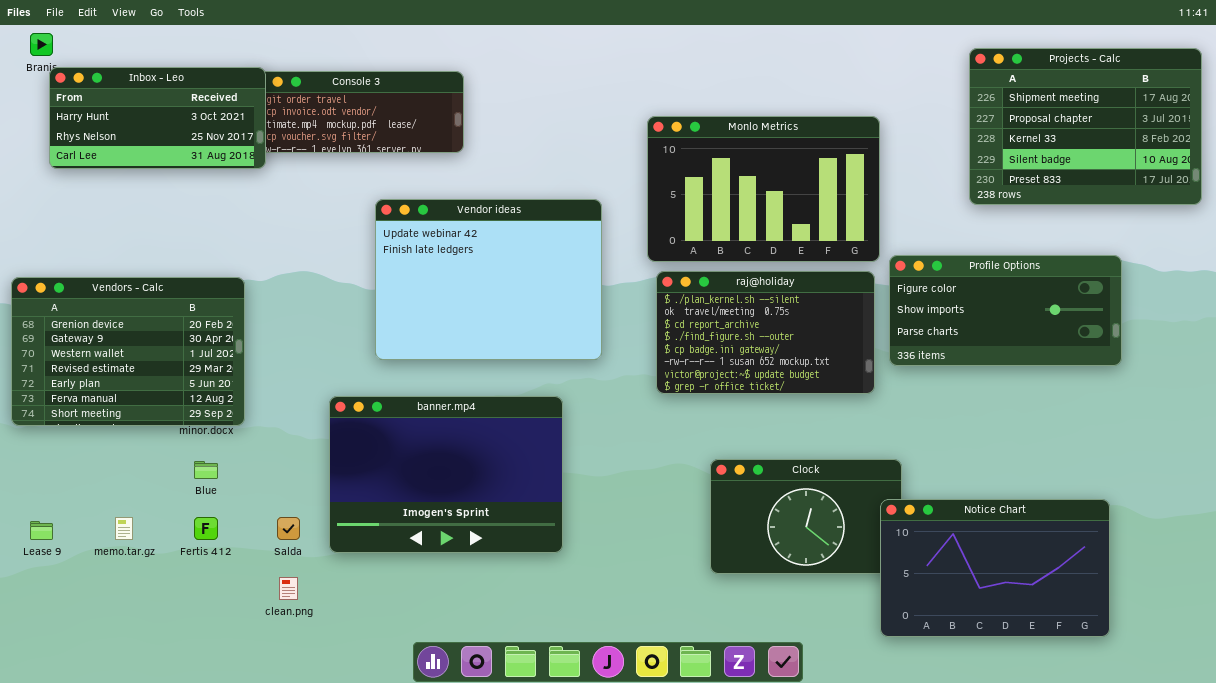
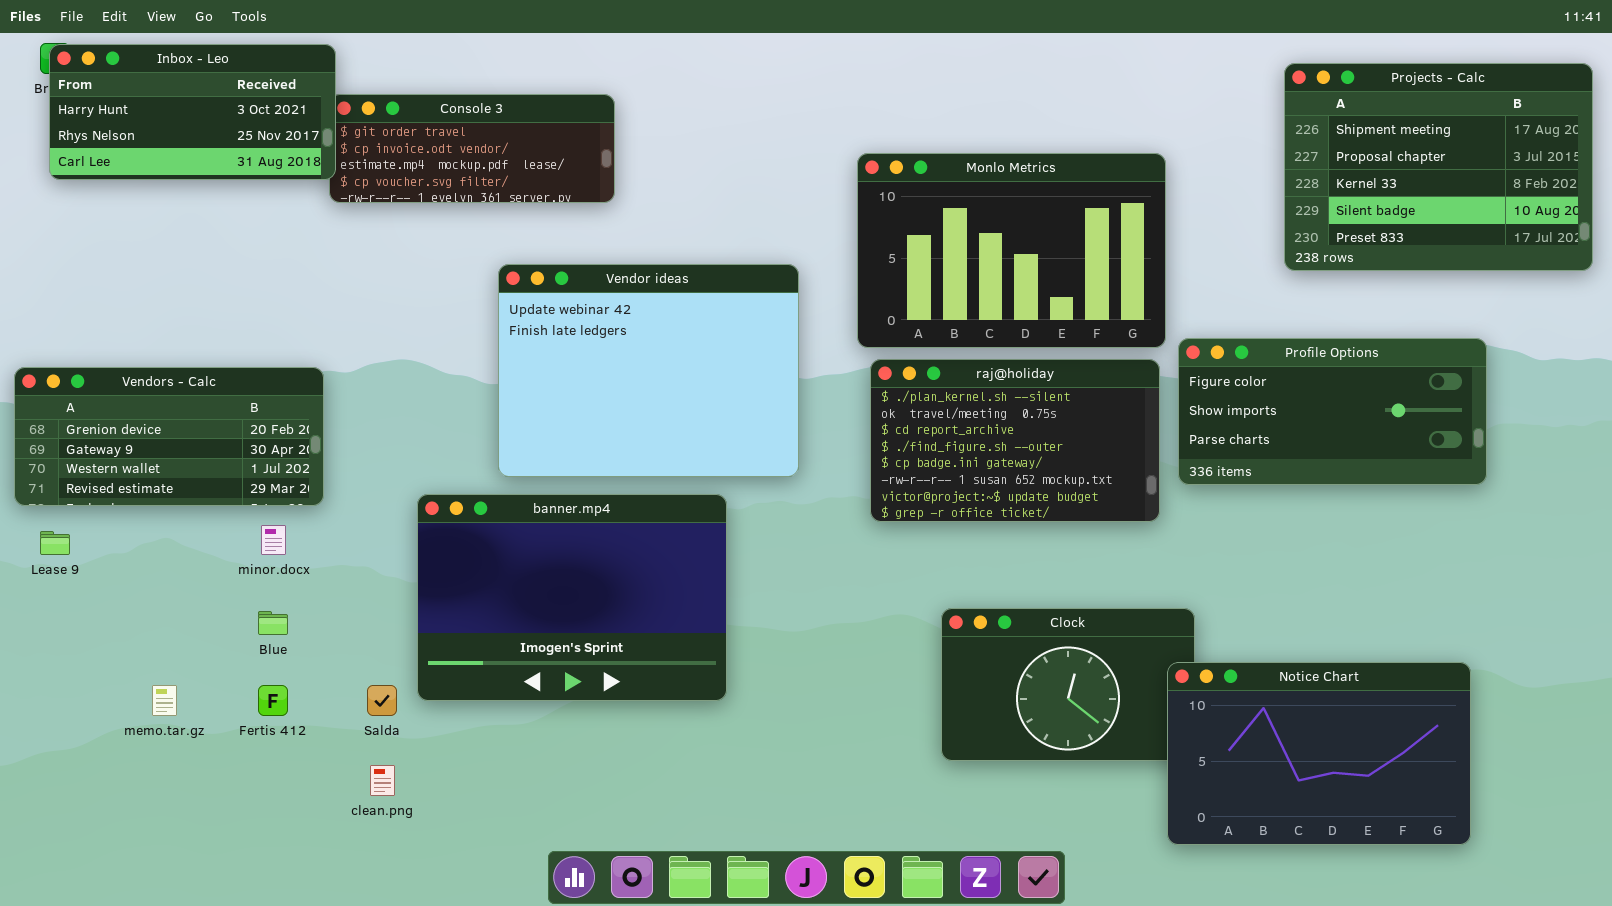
Inbox - Leo: [49,67,266,169] -> [49,44,336,180], moved
Vendors - Calc: [11,277,245,426] -> [14,367,324,506], resized
banner.mp4: [329,396,563,553] -> [417,494,727,701], moved
Lease 9: [30,521,53,540] -> [40,531,70,555], moved

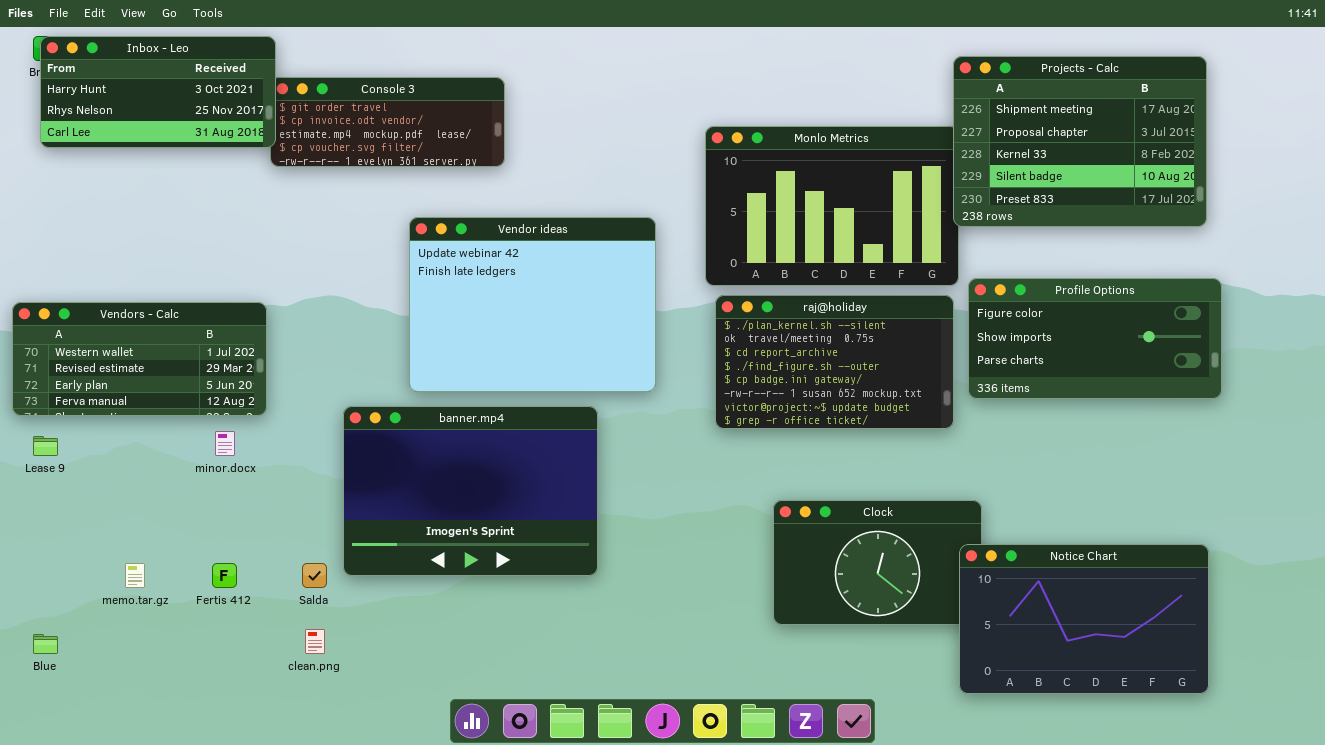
Projects - Calc: [1284,63,1593,271] -> [953,56,1207,227], moved
Vendors - Calc: [14,367,324,506] -> [12,302,267,416], scrolled down 2 rows
Blue: [258,611,288,635] -> [33,634,58,654], moved

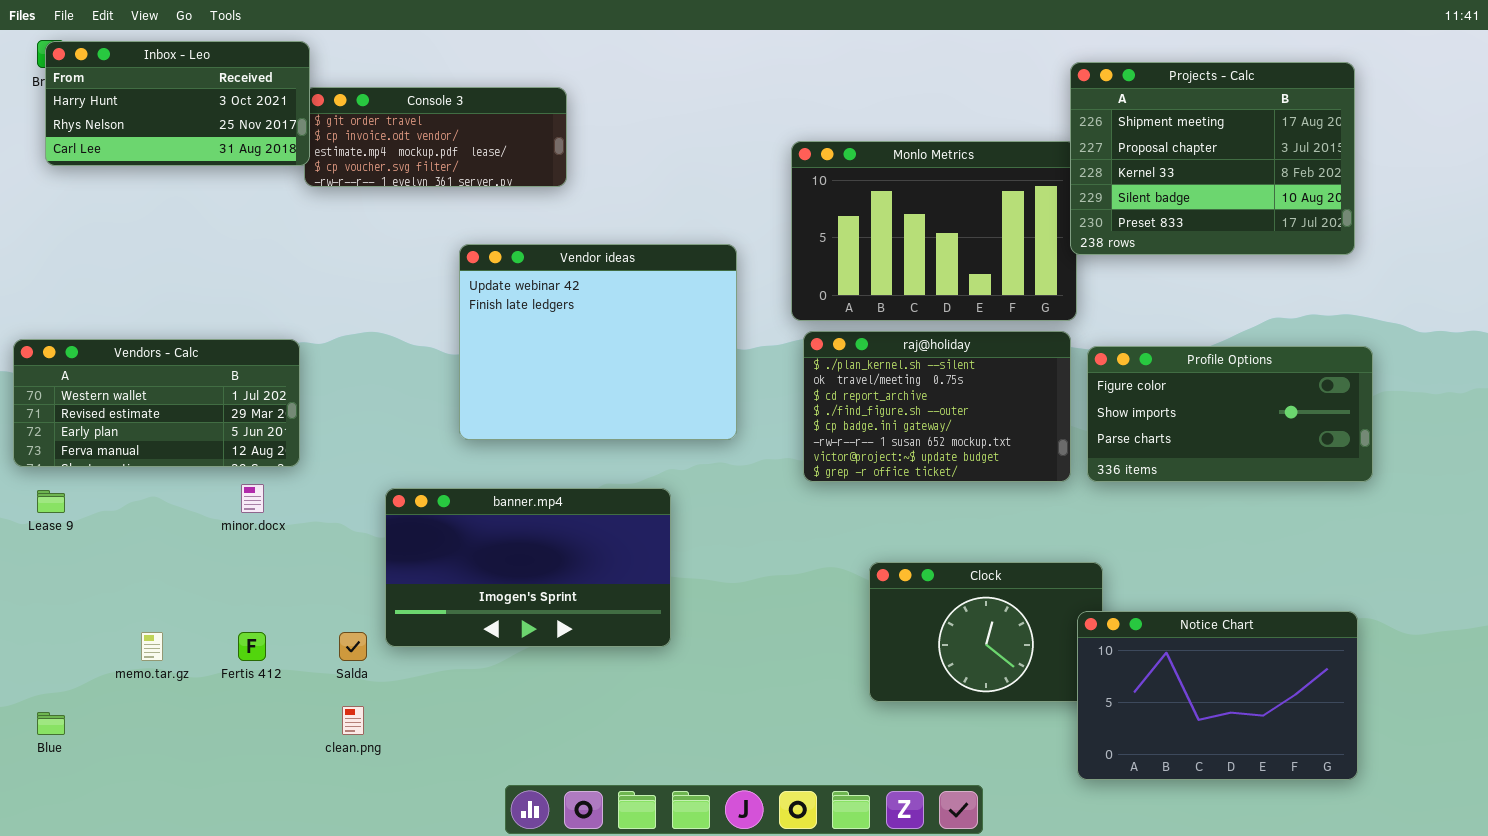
Profile Options: [968,278,1222,399] -> [1087,346,1373,482], moved
banner.mp4: [343,406,598,576] -> [385,488,671,647], resized

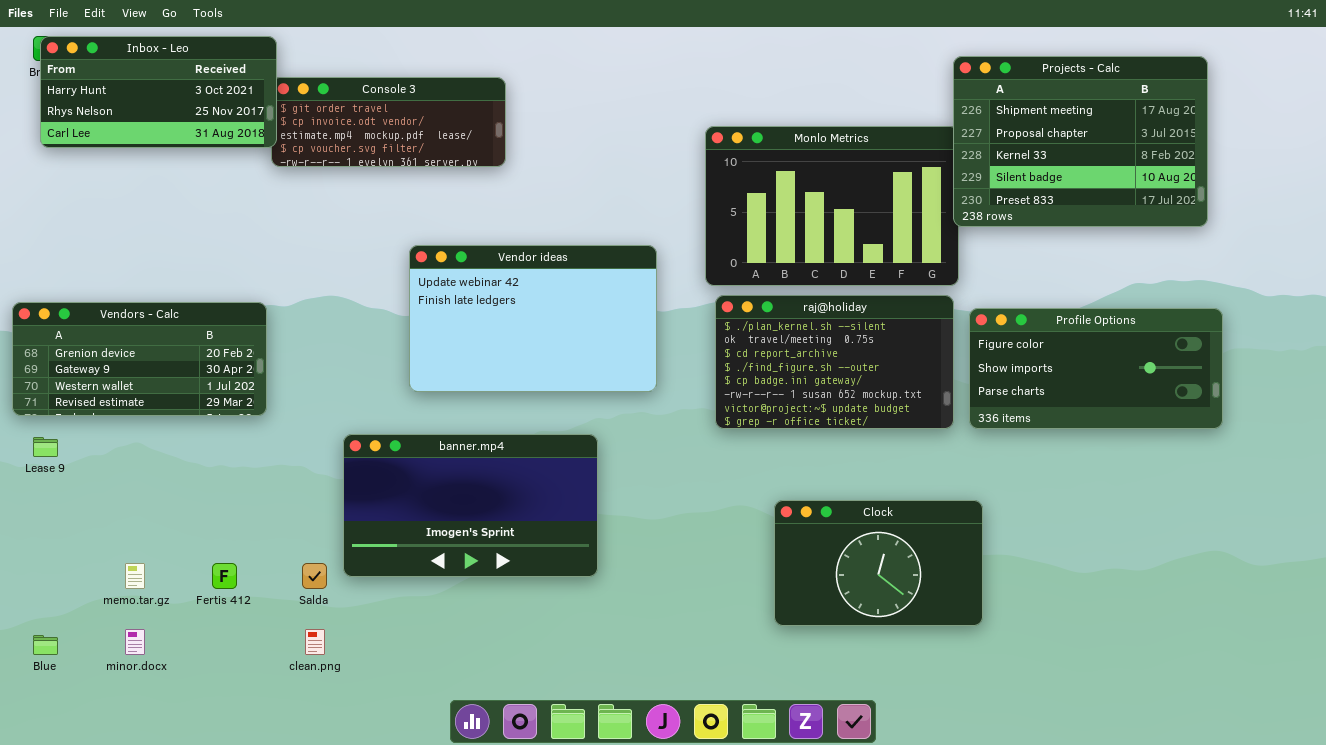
Vendor ideas: [459,244,737,440] -> [409,245,657,392], resized
Vendors - Calc: [13,339,300,467] -> [12,302,267,416], scrolled up 2 rows
minor.docx: [241,484,264,513] -> [125,629,145,655], moved
Notice Chart: [1077,611,1358,780] -> none, closed

